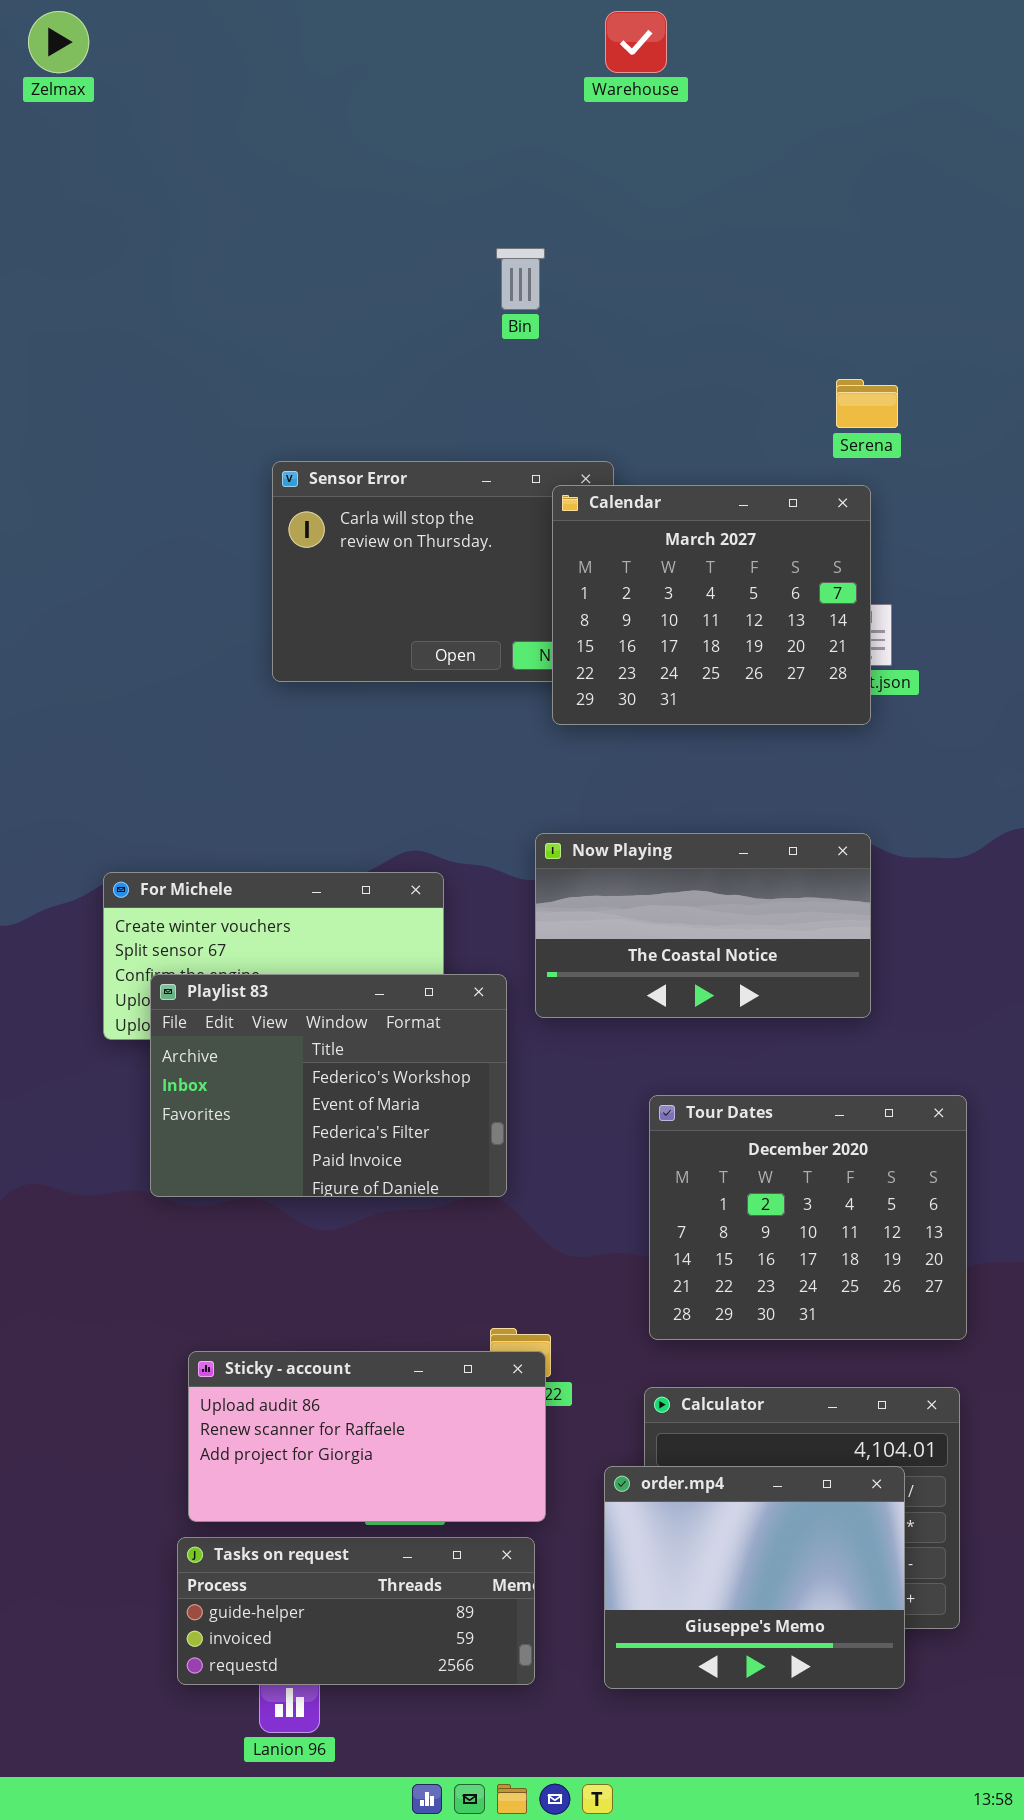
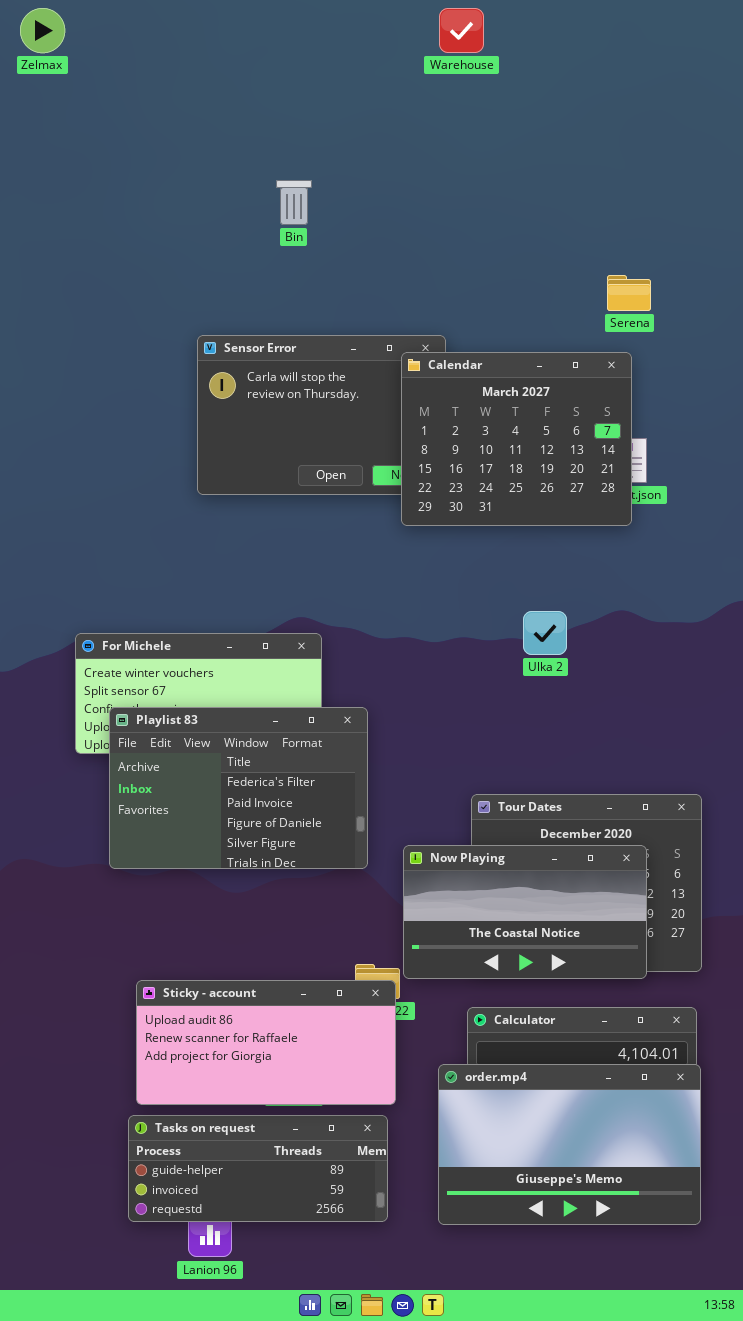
Bin: [496,248,545,310] -> [276,180,312,225], moved
Now Playing: [535,833,871,1018] -> [403,845,647,979], moved
Playlist 83: [150,974,507,1197] -> [109,707,368,869], scrolled down 2 rows
order.mp4: [604,1466,905,1689] -> [438,1064,701,1225], resized

